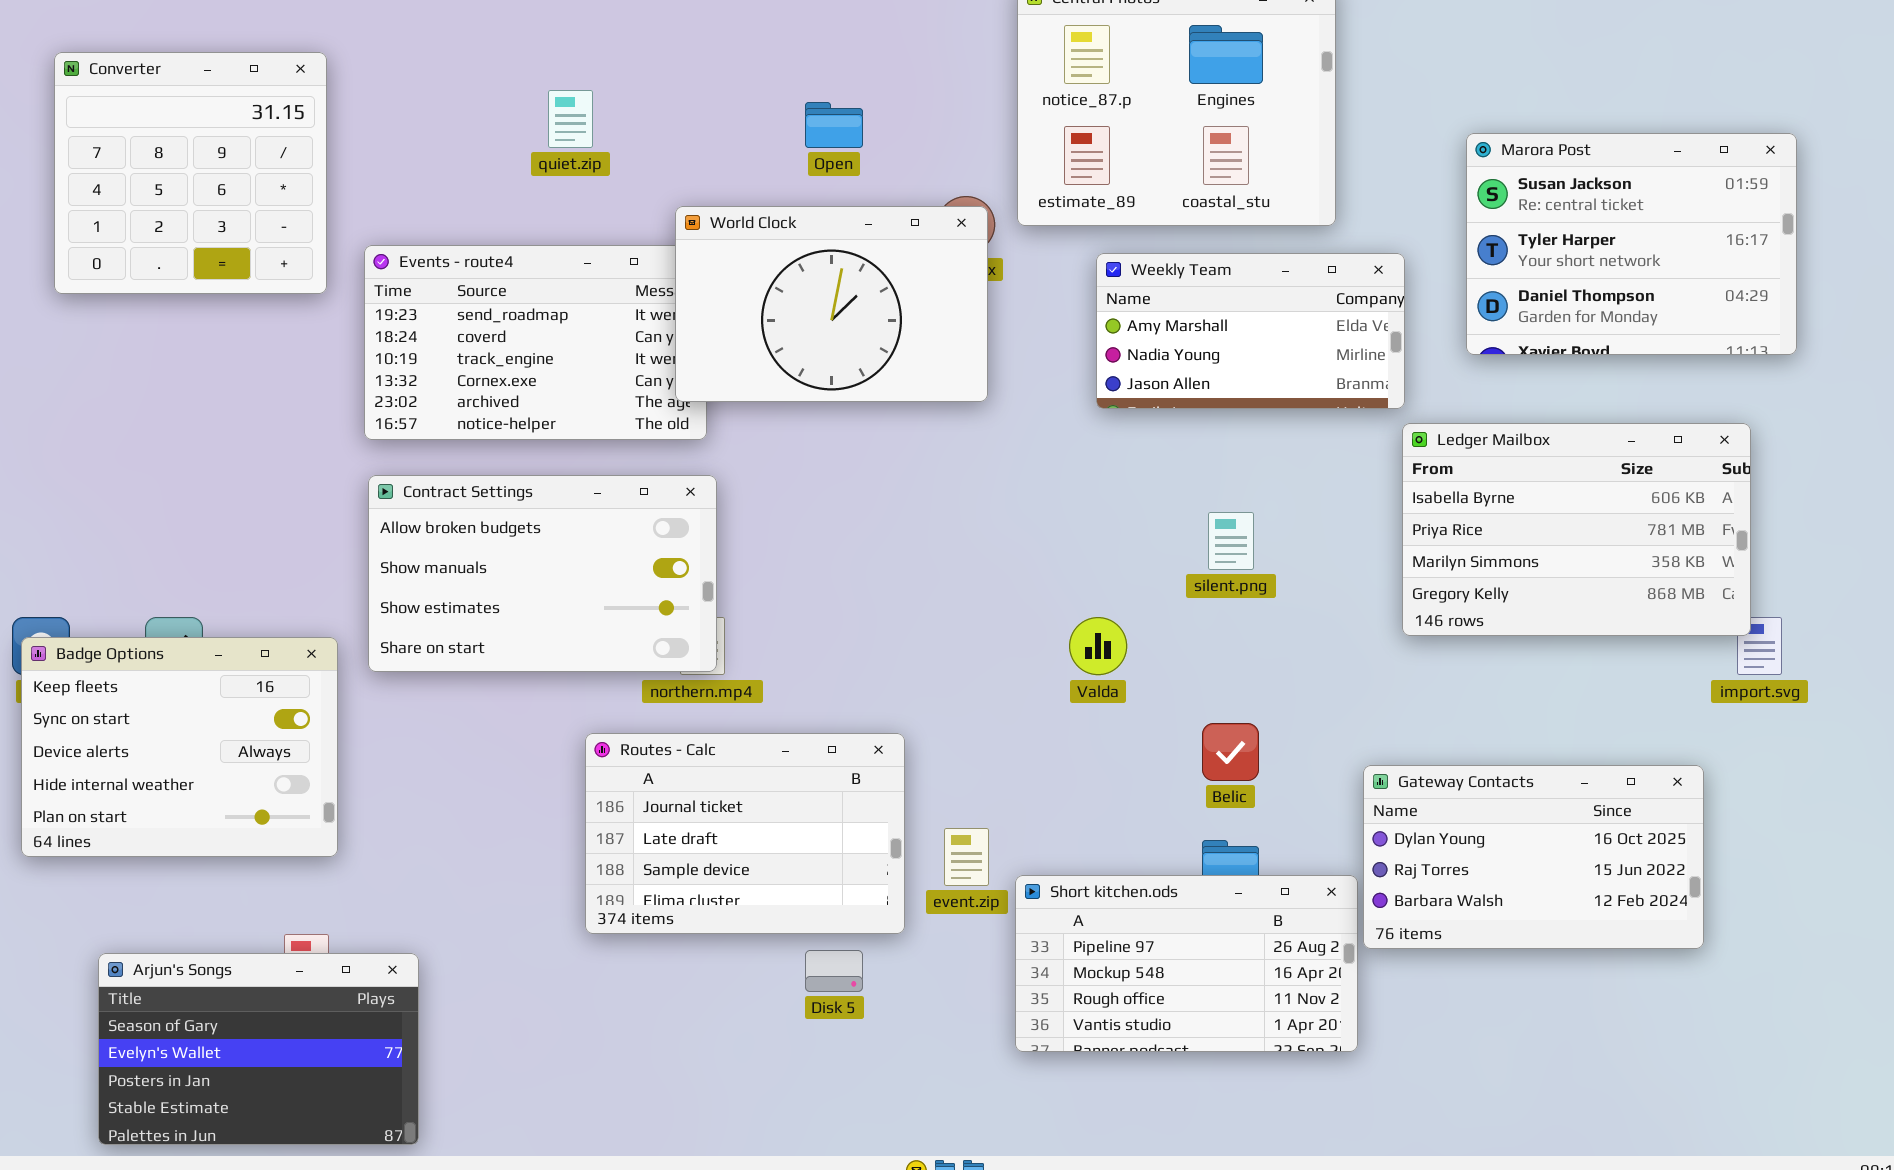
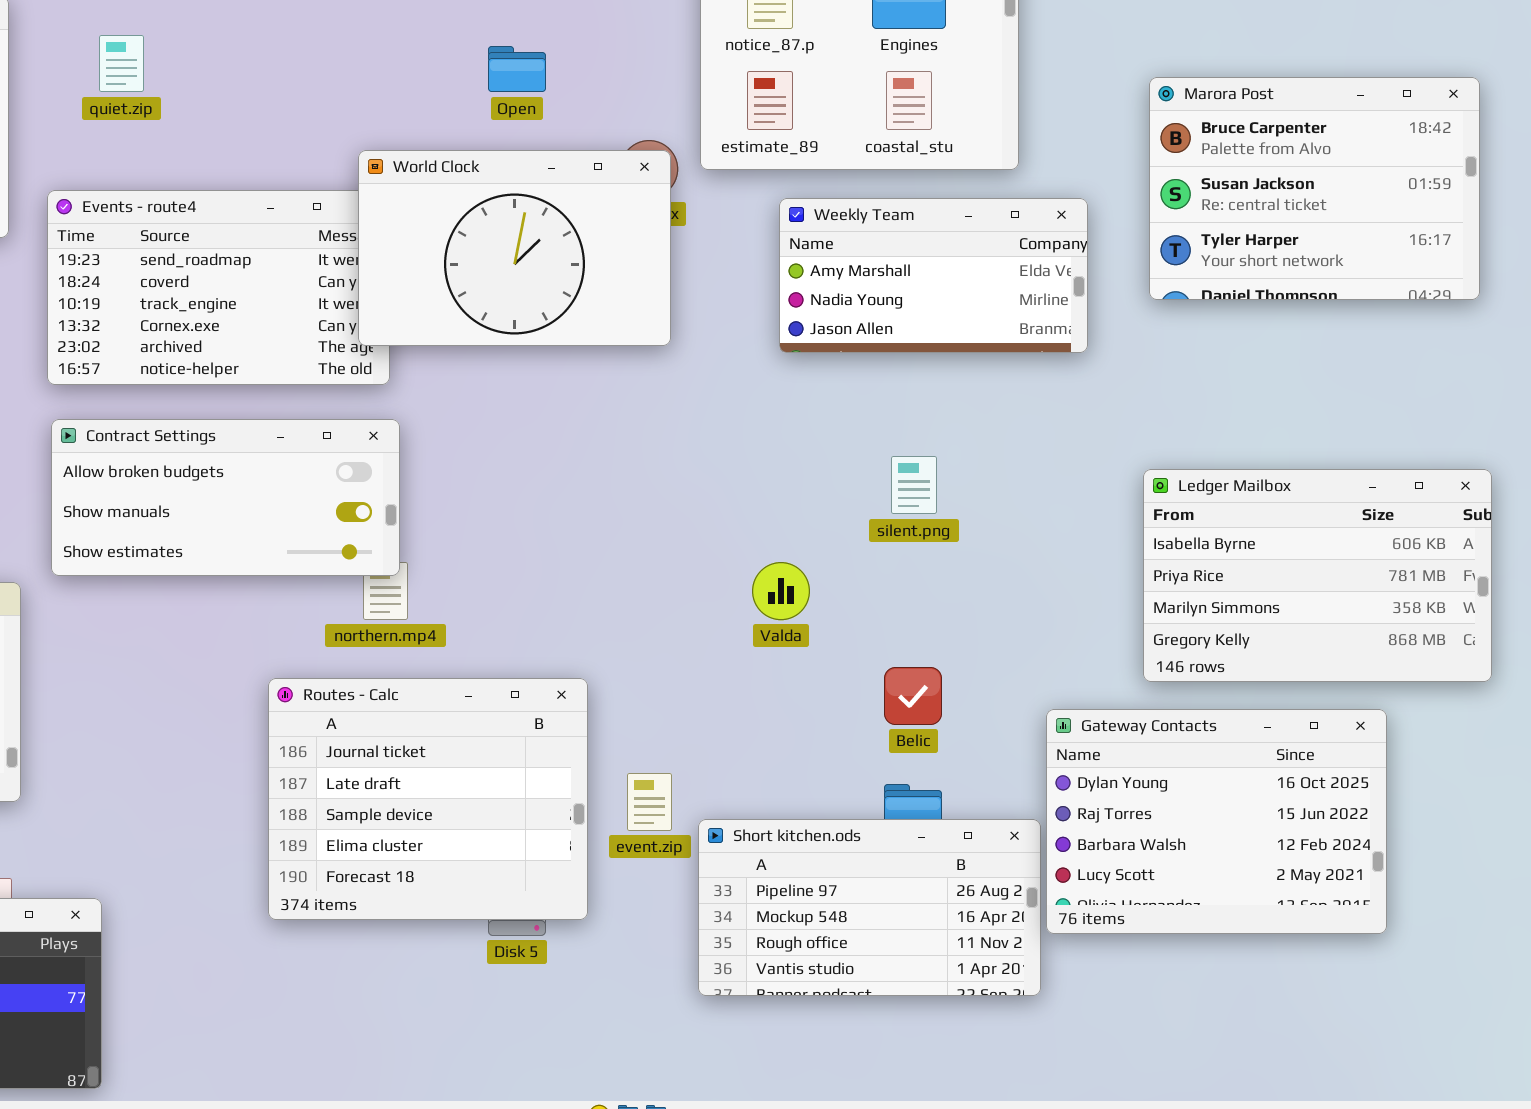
quiet.zip: [548,90,593,148] -> [99,35,144,92], moved
Marora Post: [1466,133,1797,355] -> [1149,77,1480,300], scrolled up 1 row
Ledger Mailbox: [1402,423,1751,636] -> [1143,469,1492,682], moved
Contract Settings: [368,475,717,672] -> [51,419,400,576], resized
Routes - Calc: [585,733,905,934] -> [268,678,588,920], resized
Gateway Contacts: [1363,765,1704,949] -> [1046,709,1387,934], resized

